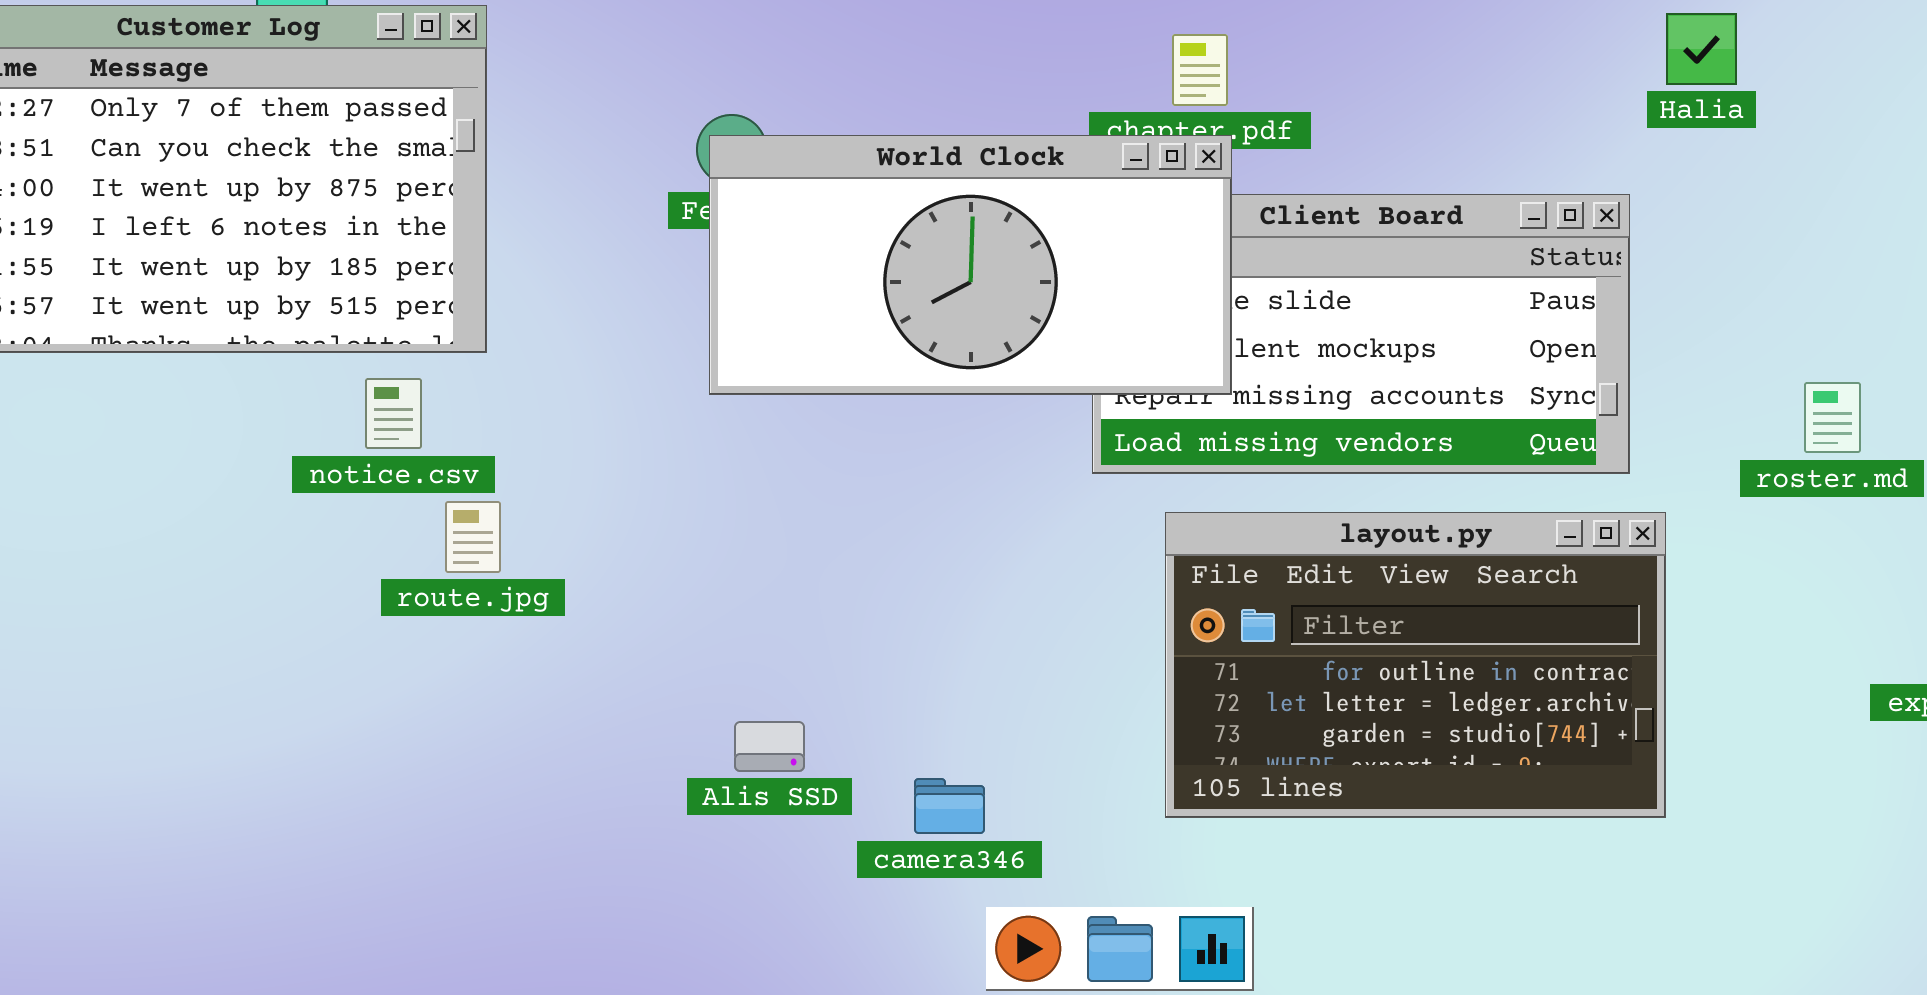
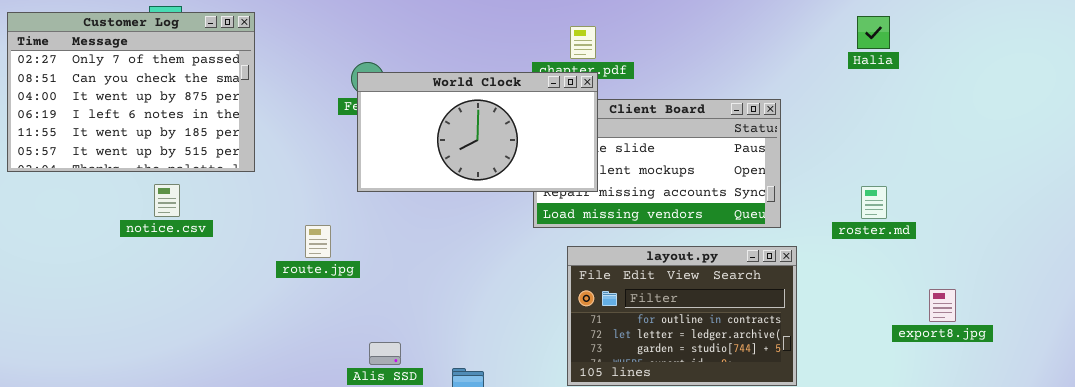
Halia: [1666,13,1737,85] -> [857,16,890,49], moved
notice.csv: [365,378,422,449] -> [154,184,180,217], moved
route.jpg: [445,501,501,573] -> [305,225,331,258], moved

